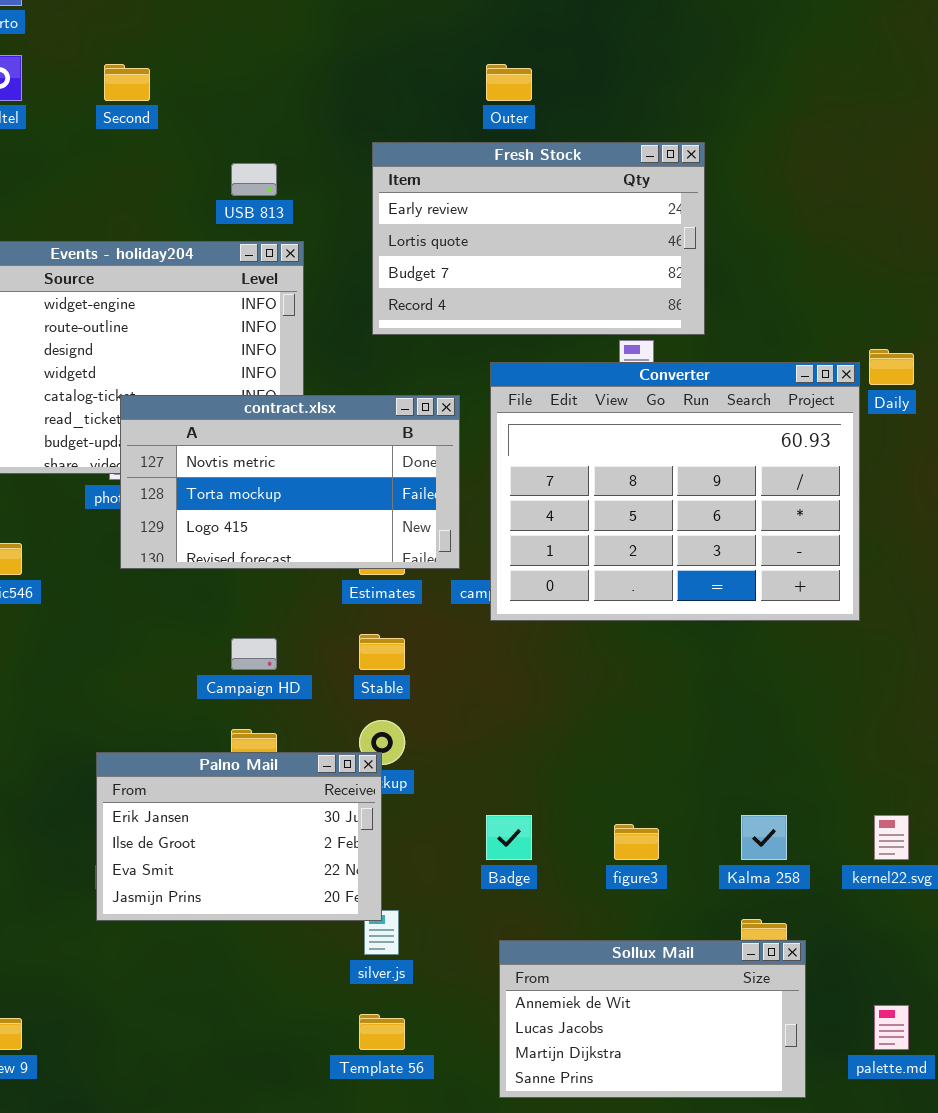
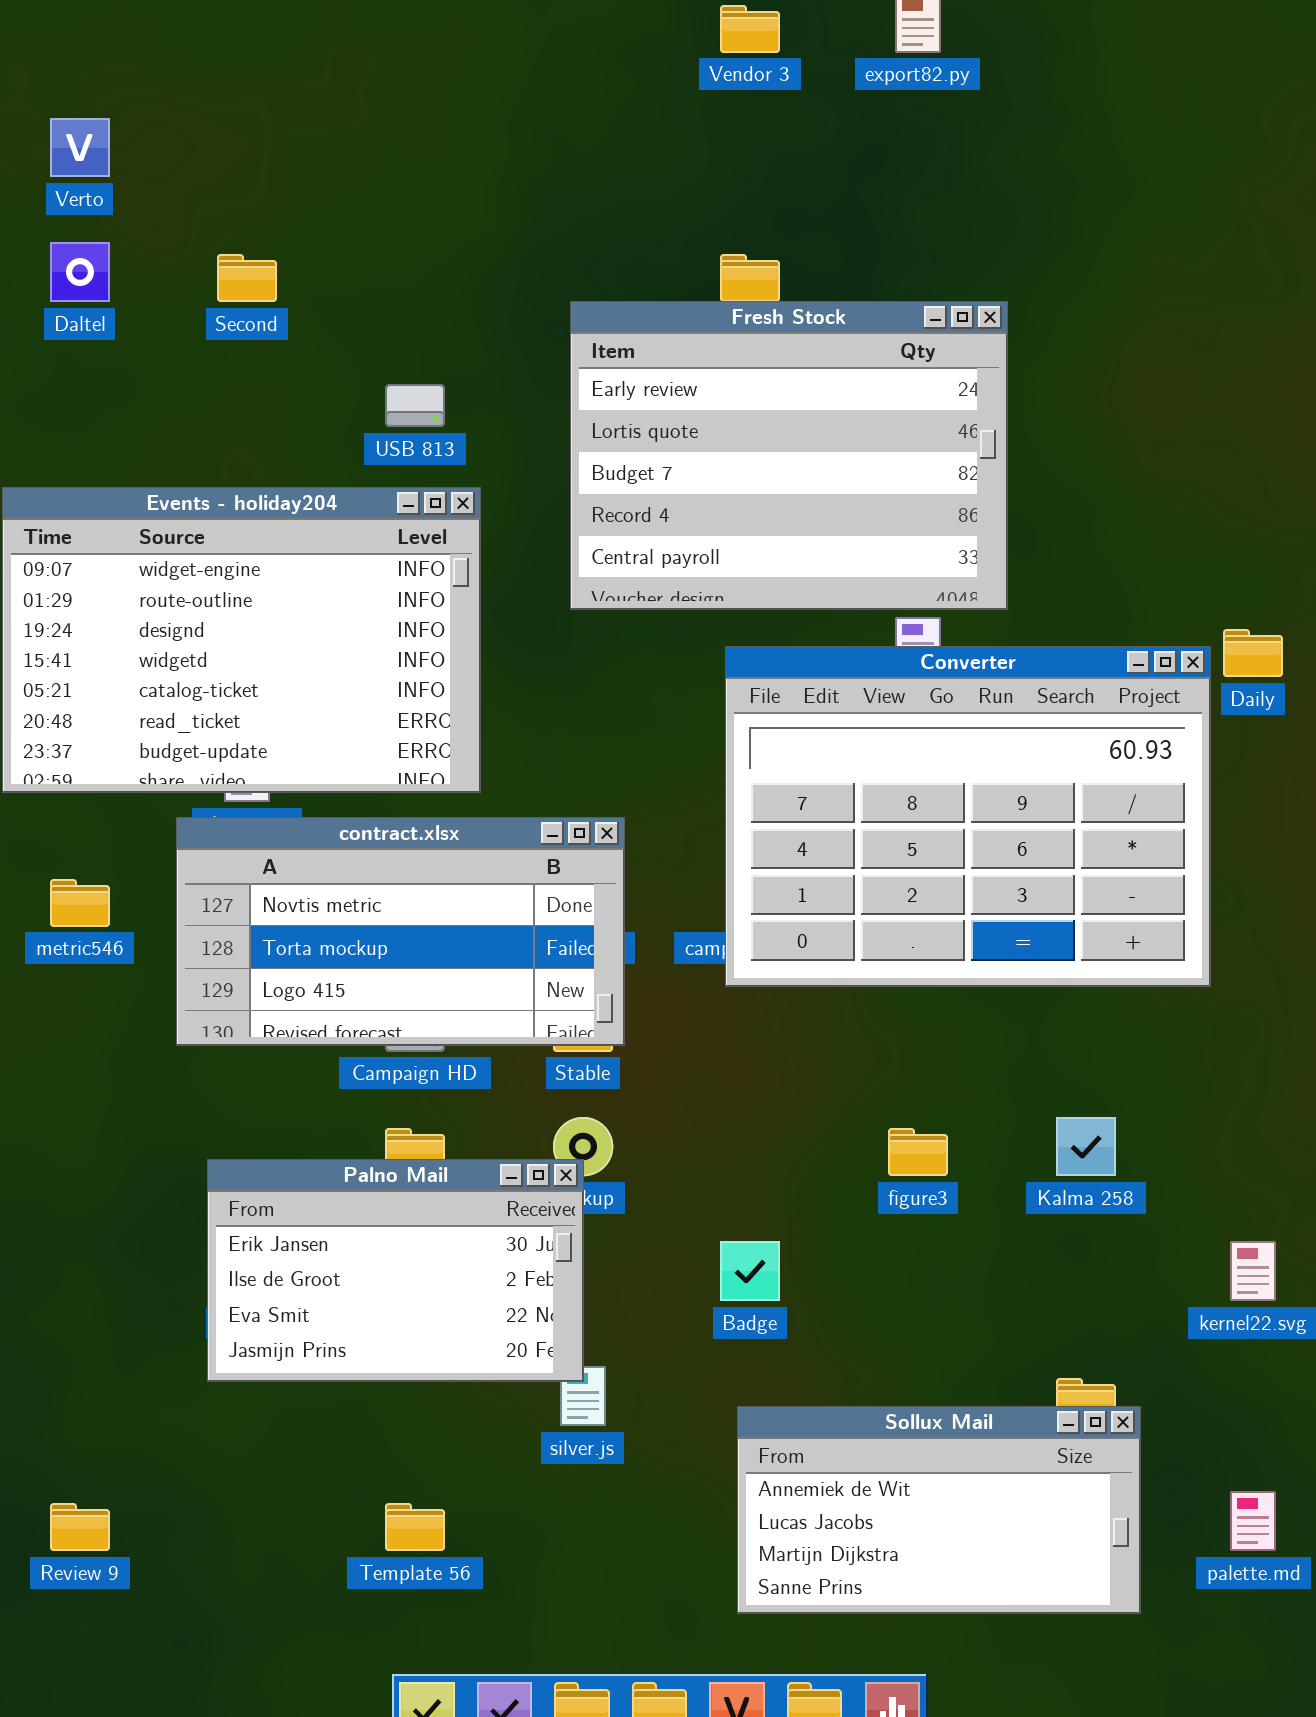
Fresh Stock: [372,142,705,335] -> [570,301,1008,610], resized
contract.xlsx: [120,395,460,569] -> [176,817,625,1046], moved
Kalma 258: [741,815,787,860] -> [1056,1117,1116,1176], moved
figure3: [614,824,659,860] -> [888,1128,948,1176], moved
Template 56: [359,1014,405,1050] -> [385,1503,445,1551], moved

